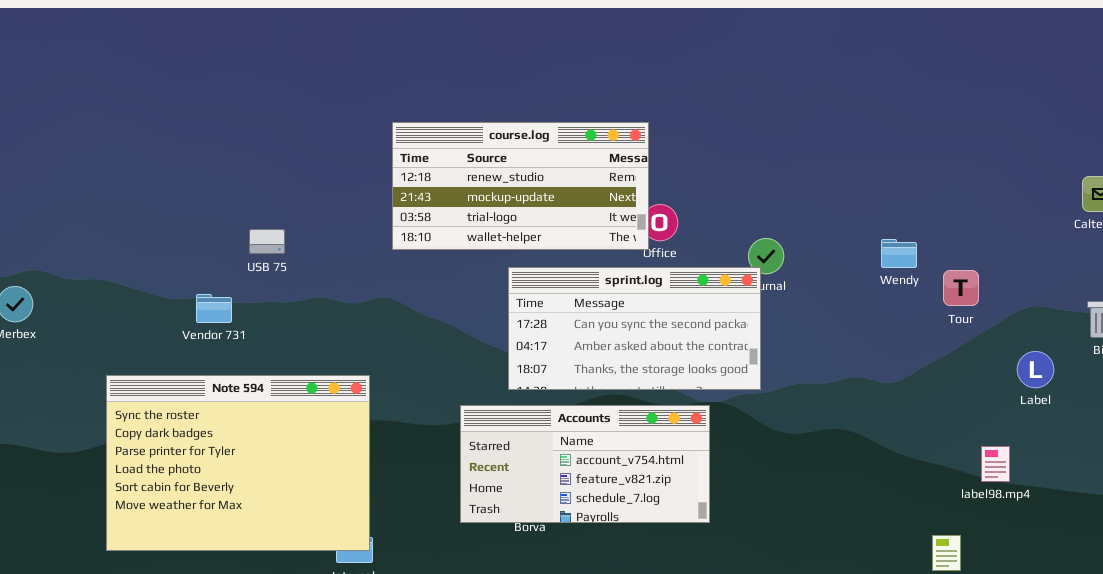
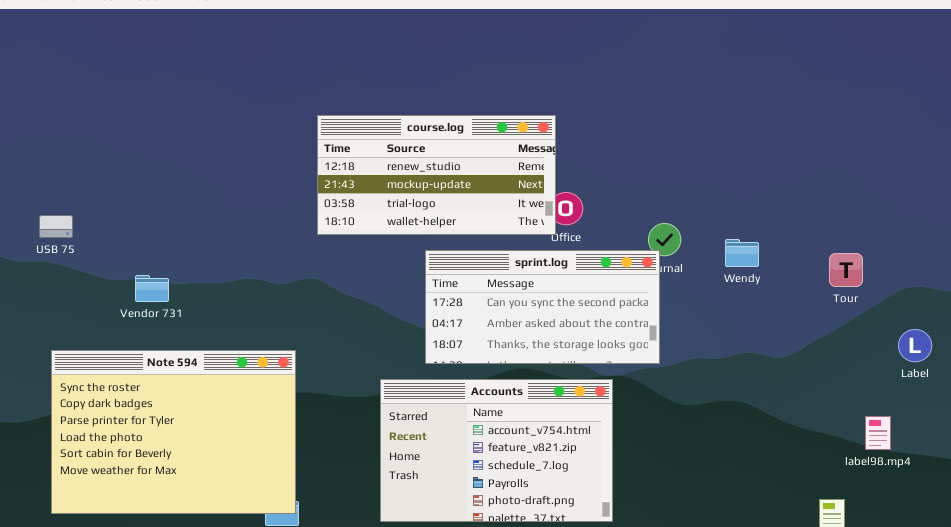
USB 75: [249,229,285,254] -> [39,215,73,238], moved
Wendy: [881,239,917,268] -> [725,239,759,267], moved
Accounts: [460,405,710,523] -> [380,379,613,522], resized

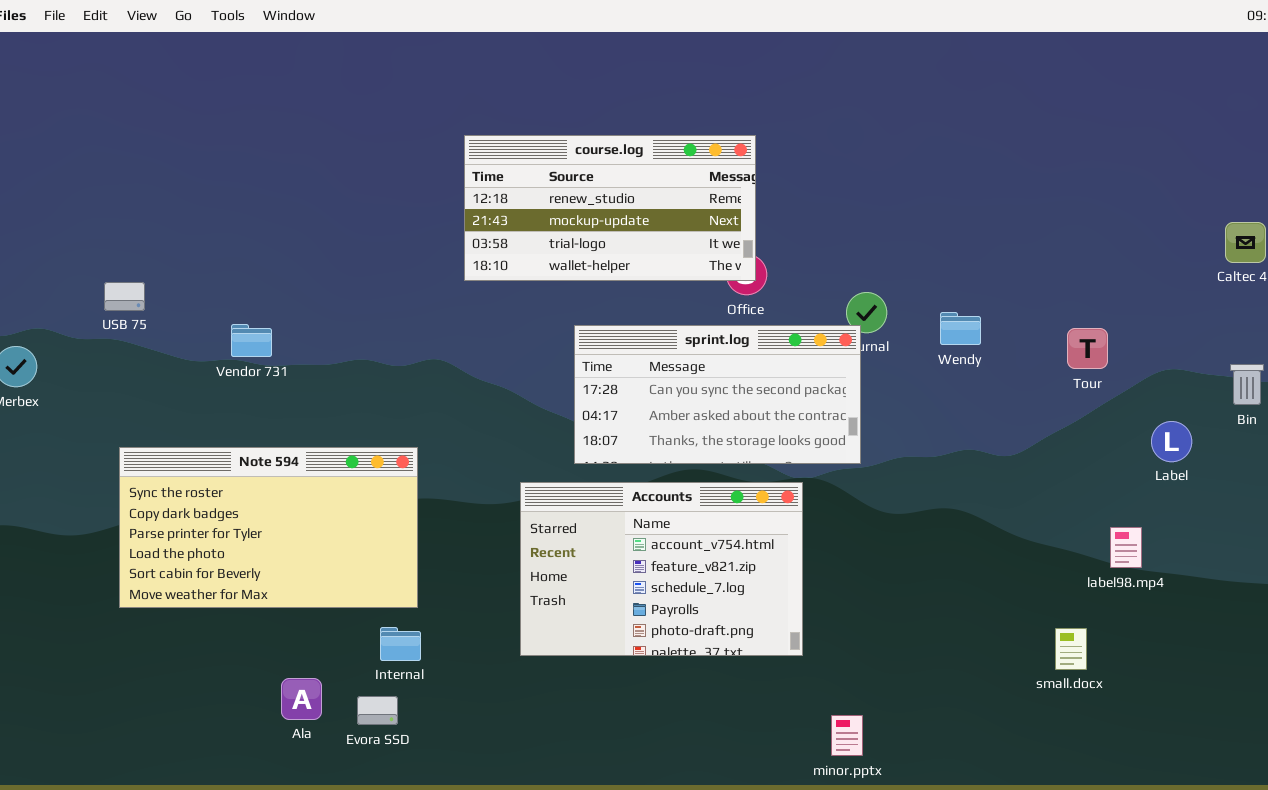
course.log: [317,115,556,235] -> [464,135,756,281], moved
Vendor 731: [135,275,169,302] -> [231,324,272,357], moved
Note 594: [51,350,296,514] -> [119,447,418,608], resized

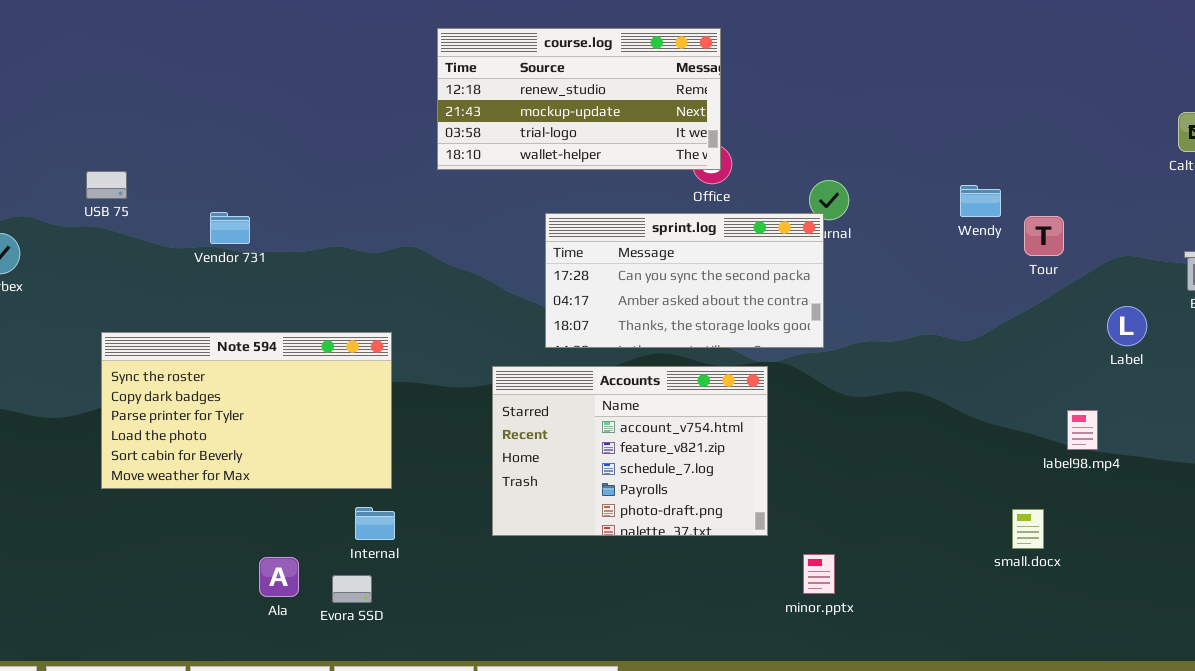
Wendy: [940,312,981,345] -> [960,185,1001,217], moved
minor.pptx: [831,715,863,756] -> [803,554,835,594], moved

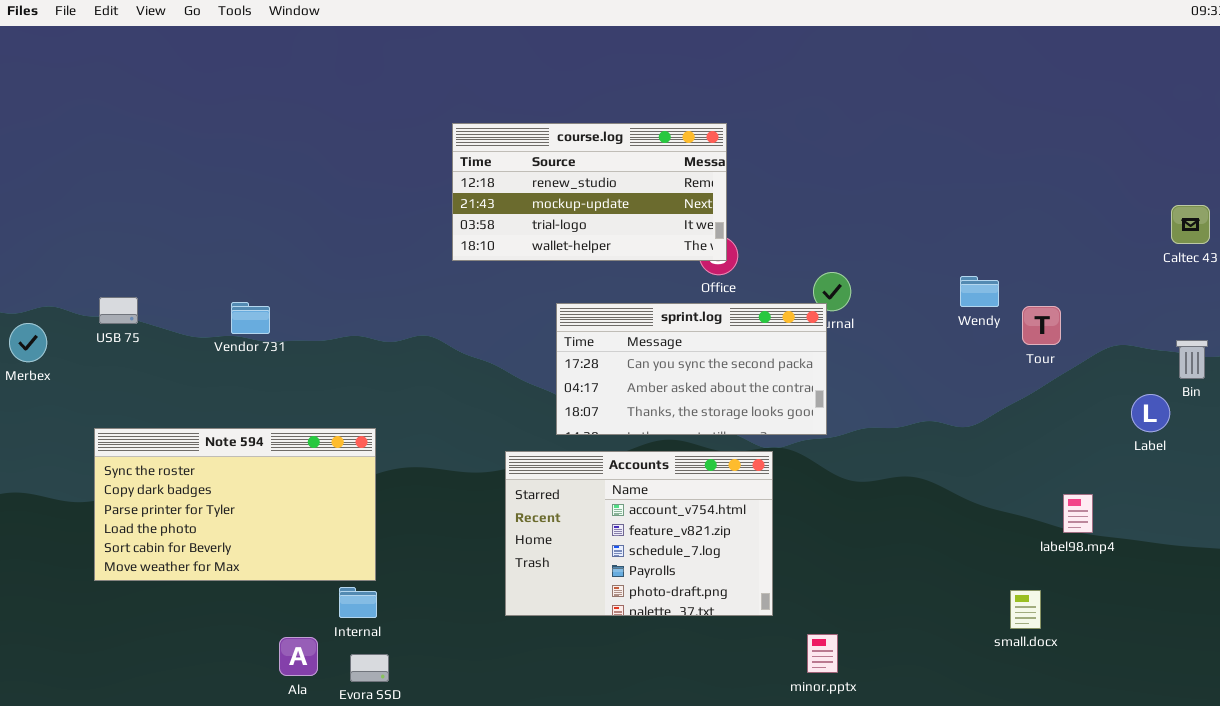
USB 75: [86,171,127,199] -> [99,297,138,324], moved
Label: [1107,306,1147,346] -> [1131,394,1170,432], moved
Note 594: [101,332,392,489] -> [94,428,376,581], moved
Internal: [355,507,395,540] -> [339,587,377,618], moved

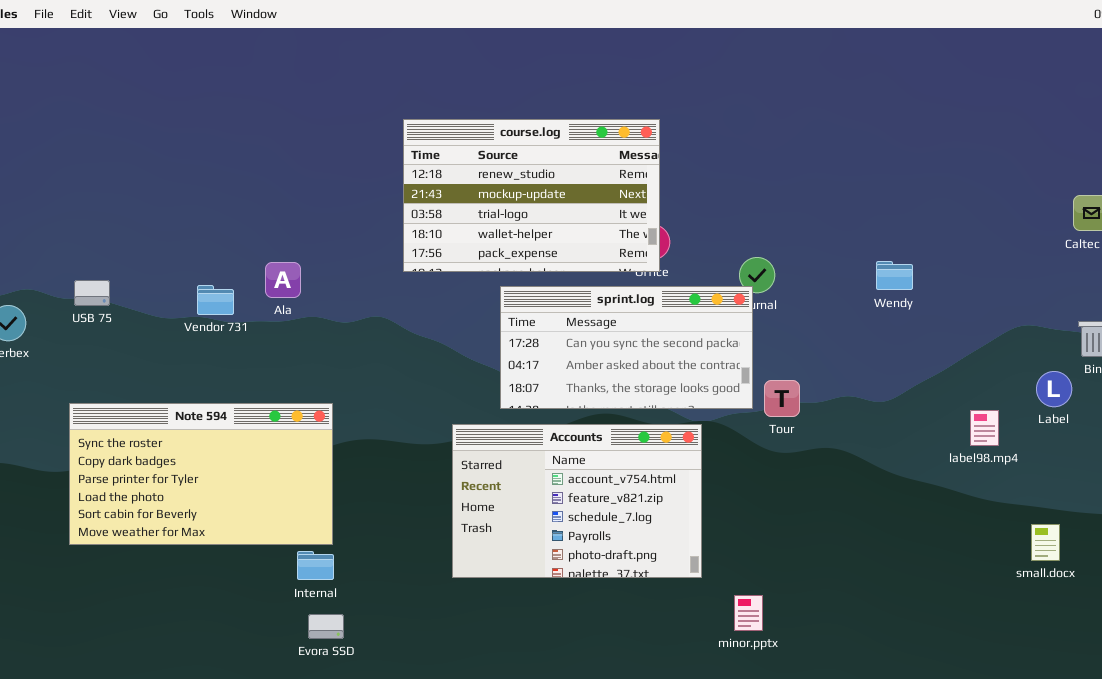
course.log: [452,123,727,261] -> [403,119,660,272], resized
Tour: [1022,306,1061,345] -> [764,380,800,417], moved
label98.mp4: [1063,494,1093,533] -> [970,410,999,446], moved
small.docx: [1010,590,1041,629] -> [1031,524,1060,561], moved
Ala: [279,637,318,676] -> [265,262,301,298], moved

